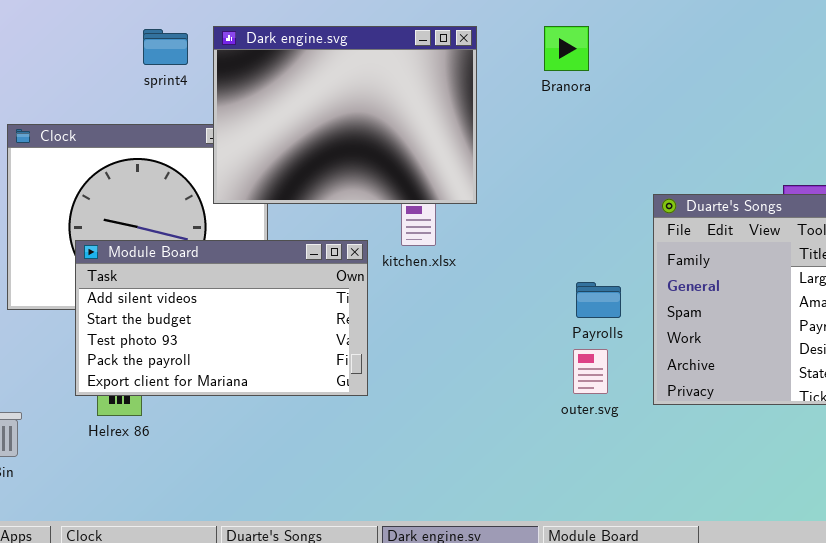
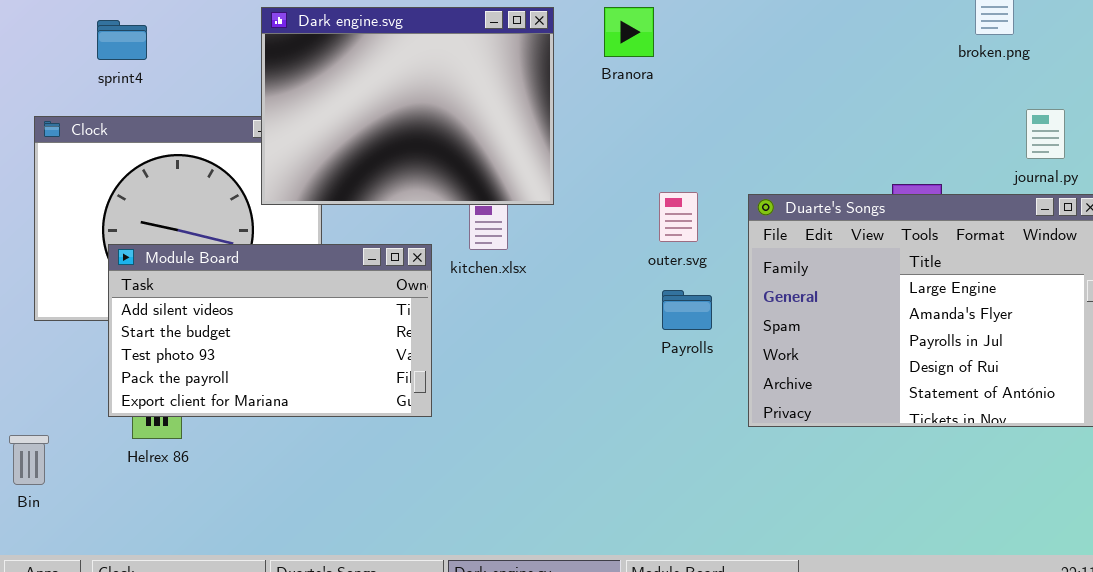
Branora: [544,26,589,71] -> [604,7,654,57], moved
sprint4: [143,29,188,65] -> [97,20,147,60], moved
outer.svg: [573,349,608,394] -> [659,192,698,242], moved

